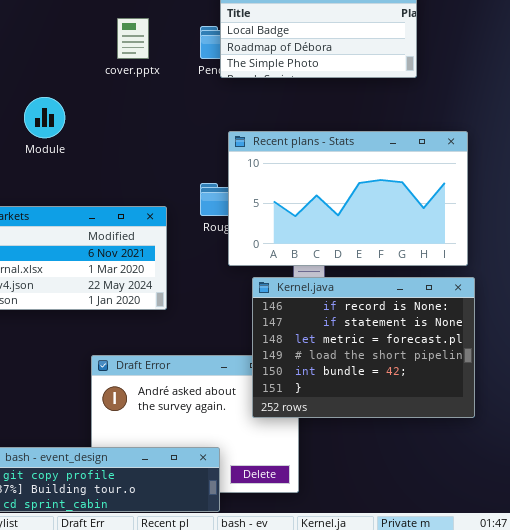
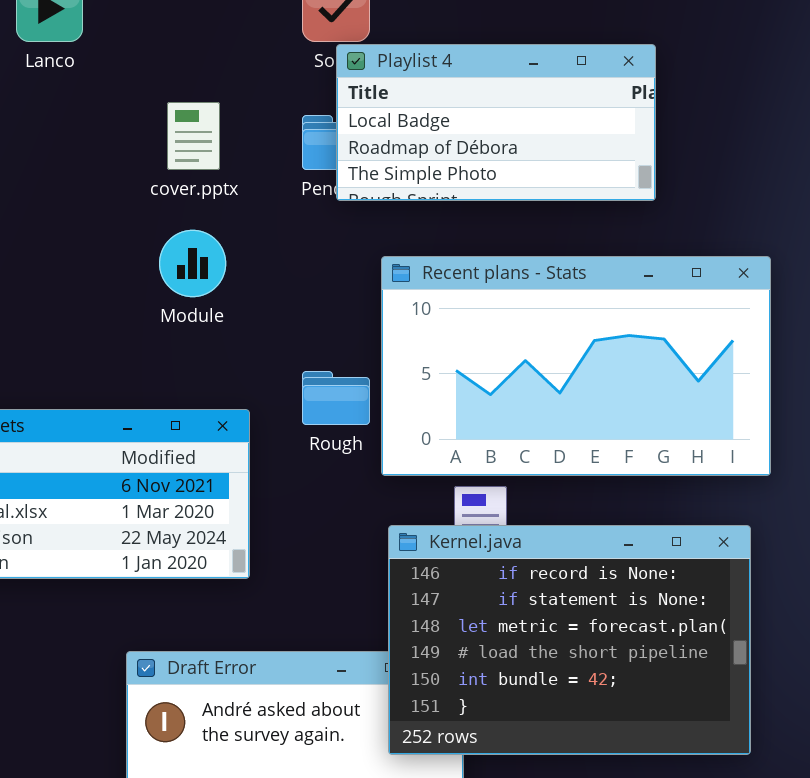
Module: [24,97,65,138] -> [159,230,226,297], moved
Recent plans - Stats: [228,131,468,266] -> [381,256,771,476], moved

